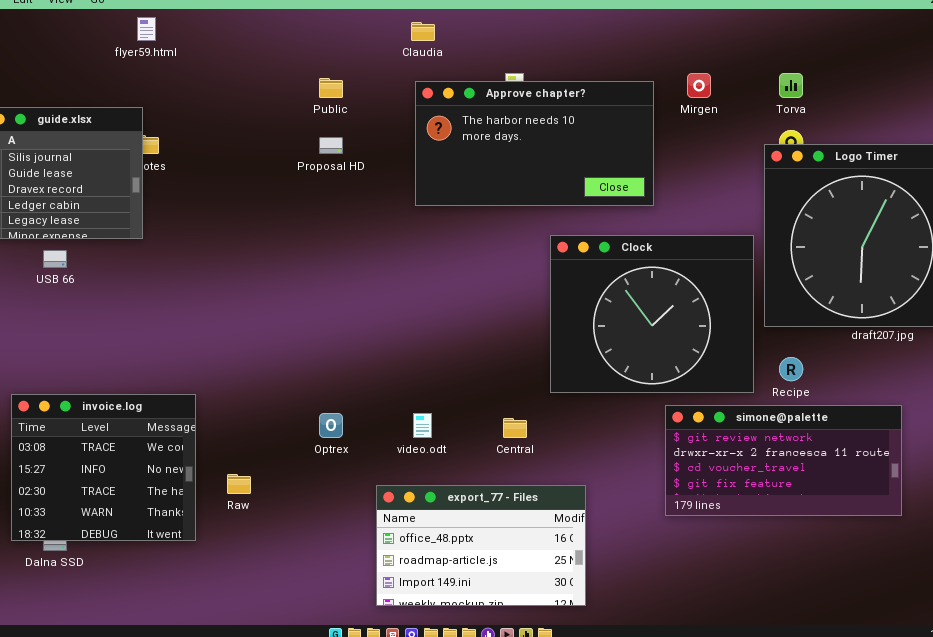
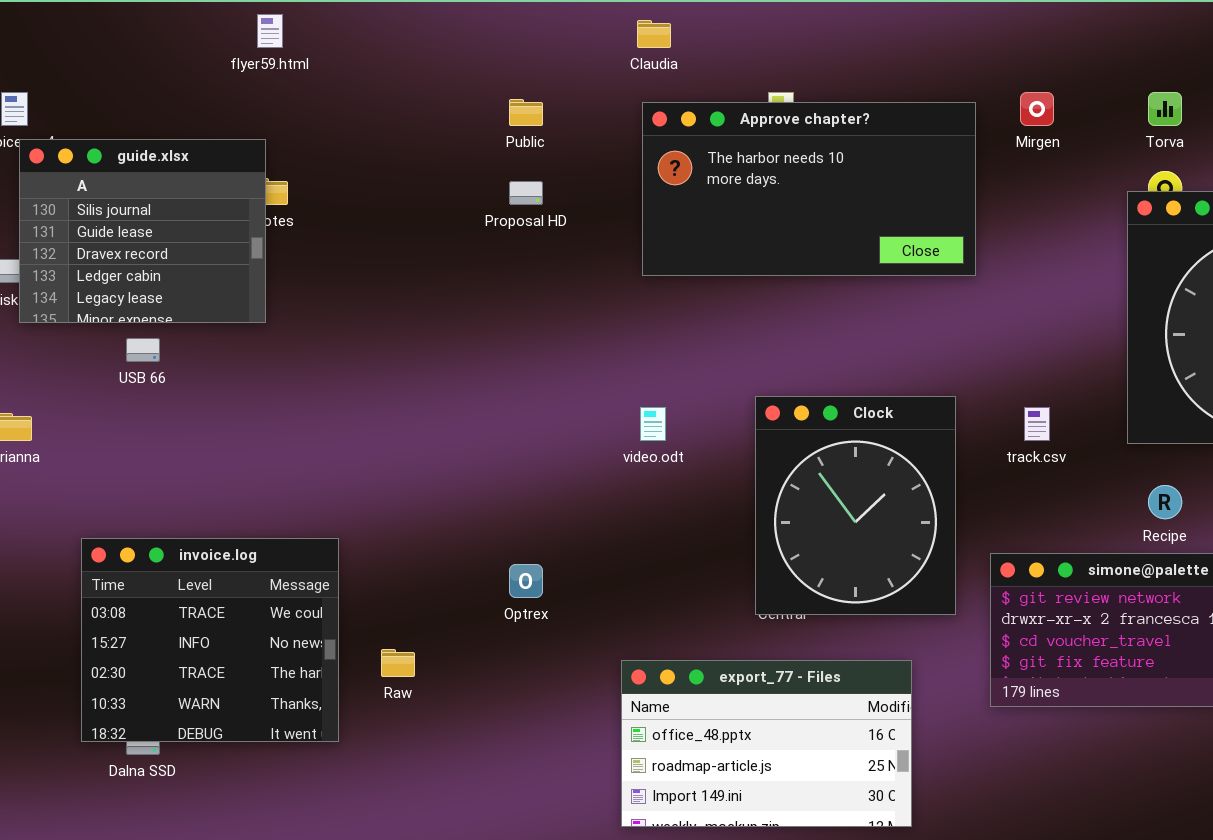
Clock: [550,235,754,393] -> [755,396,956,615], moved, resized
video.odt: [413,413,432,438] -> [640,407,666,441], moved
export_77 - Files: [376,485,586,606] -> [621,660,912,827], moved

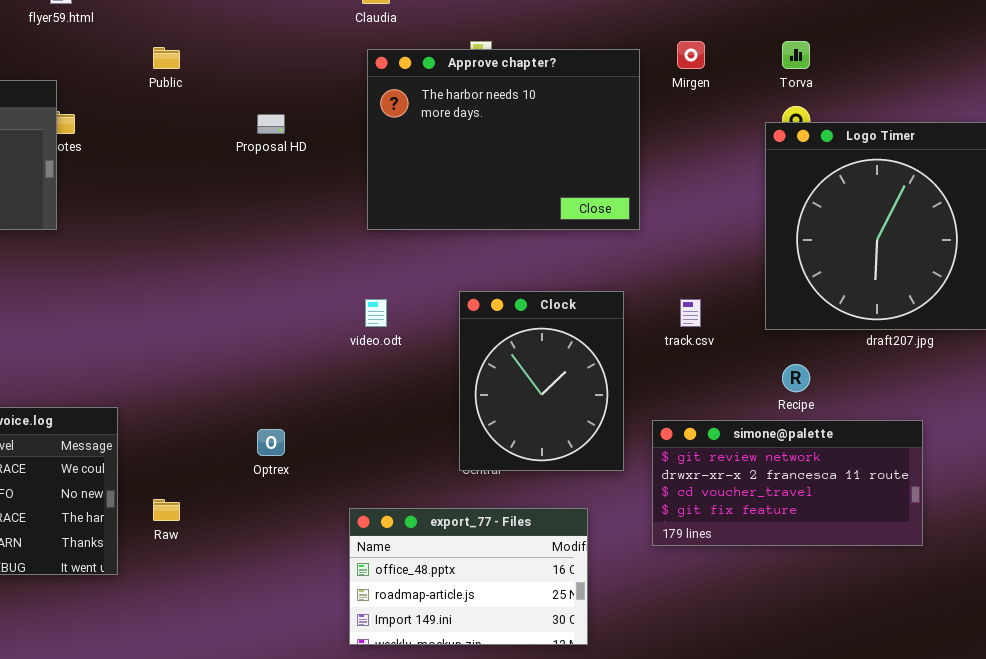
Public: [509,99,543,126] -> [153,47,180,69], moved
Approve chapter?: [642,102,976,276] -> [367,49,640,230], resized

